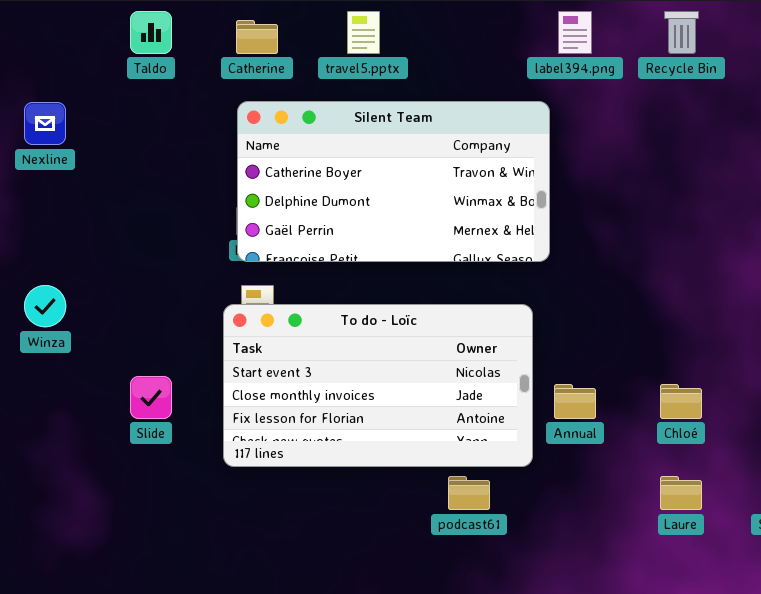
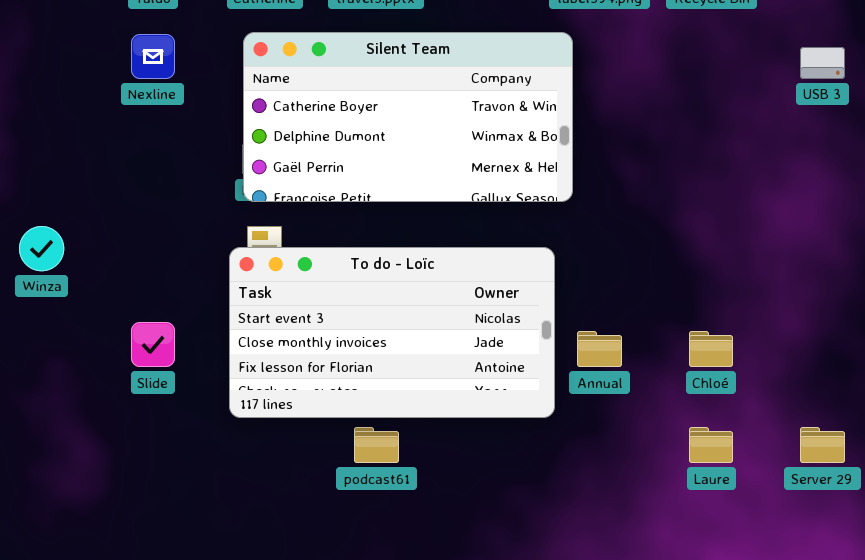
Nexline: [24,102,66,145] -> [131,34,175,79], moved
podcast61: [448,476,490,510] -> [354,427,399,463], moved

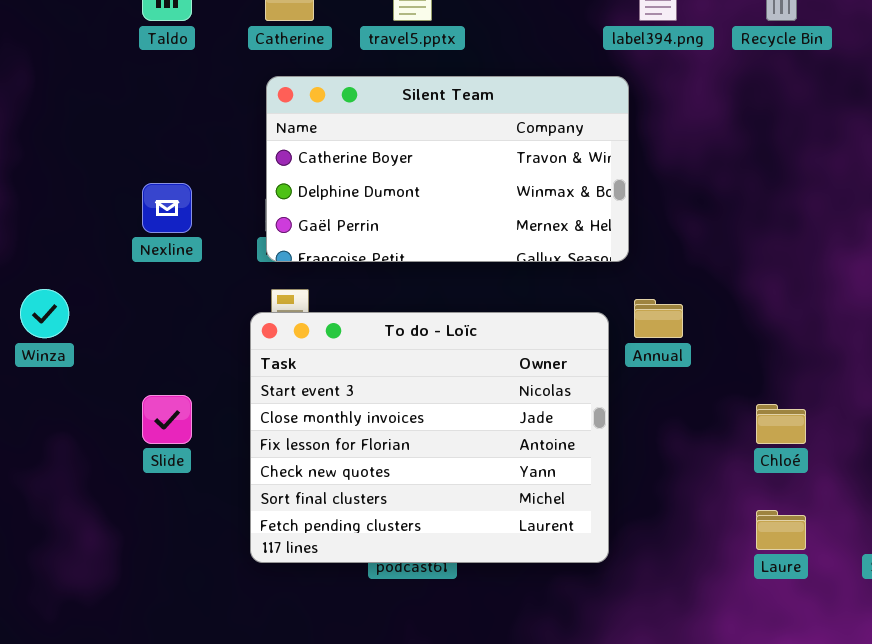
Nexline: [131,34,175,79] -> [142,183,192,233], moved
To do - Loïc: [229,247,555,418] -> [250,312,609,563], resized
Annual: [577,331,622,367] -> [634,299,683,338], moved

